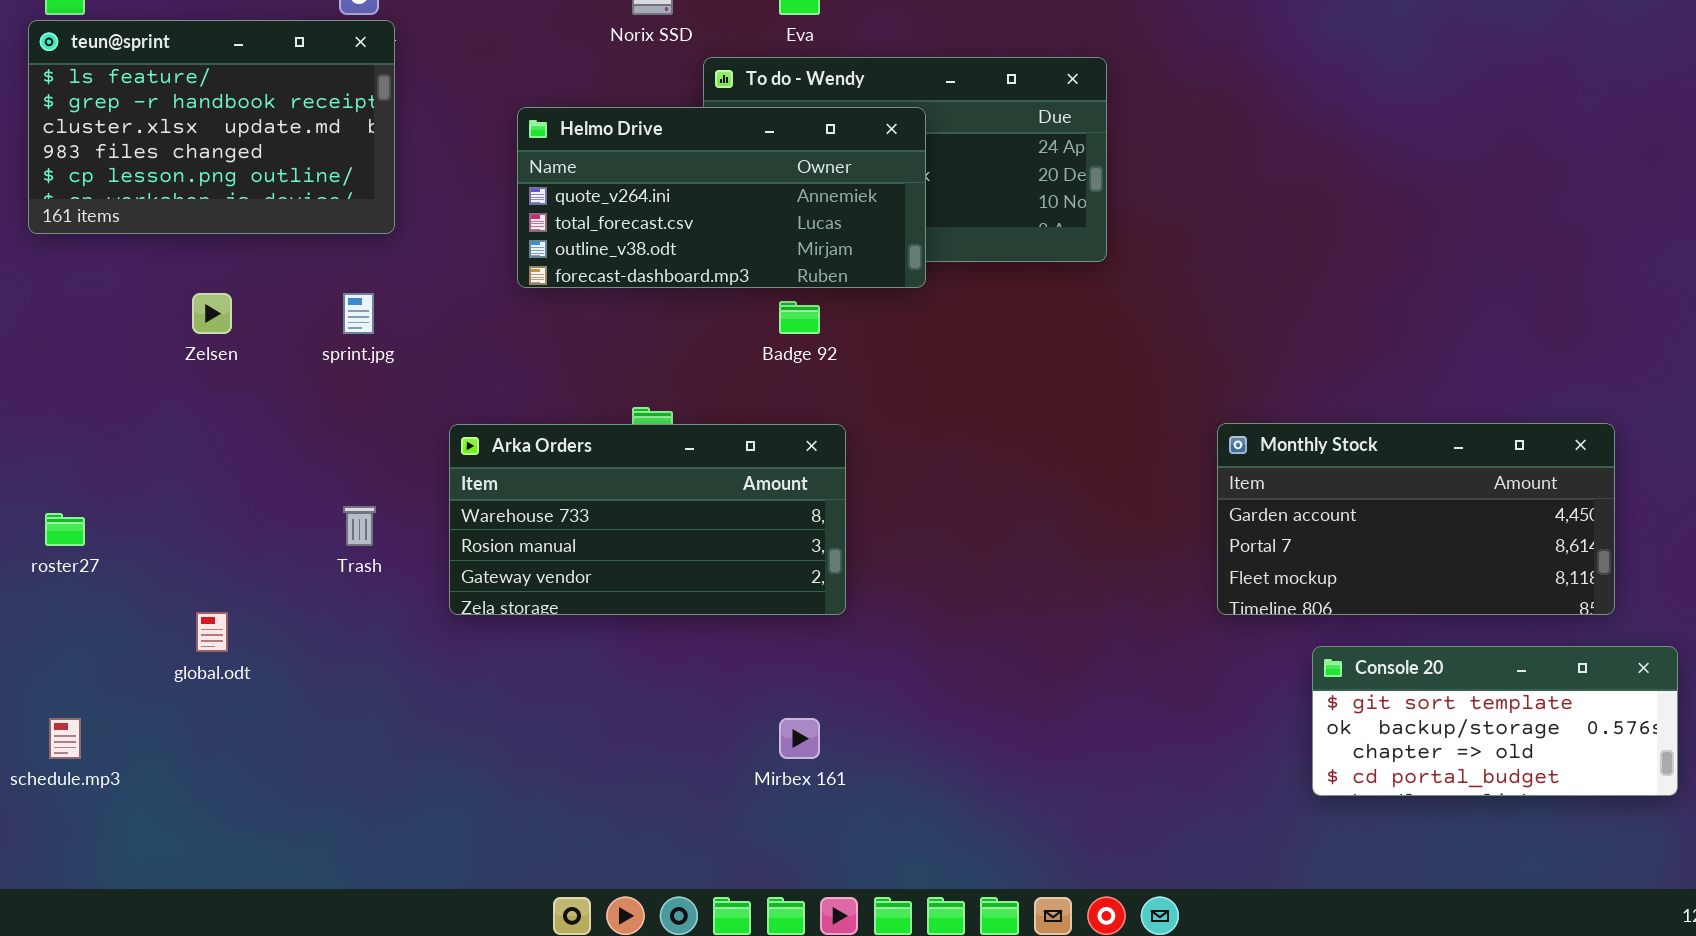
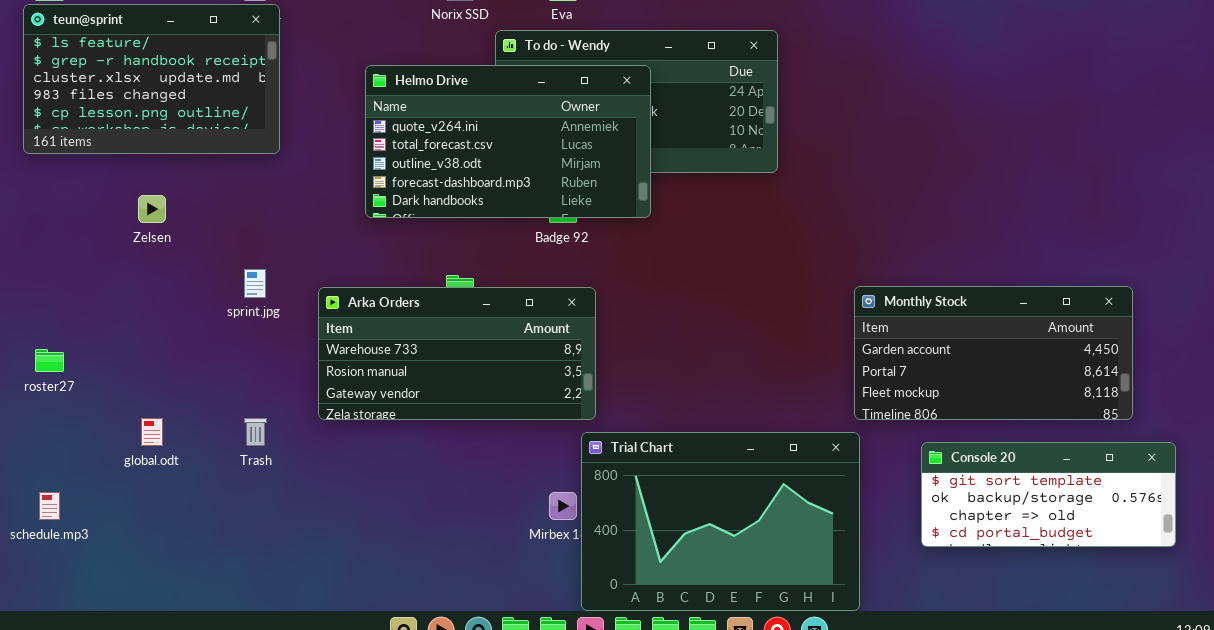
Helmo Drive: [517,107,926,288] -> [365,65,651,218], resized
sprint.jpg: [343,293,374,334] -> [244,269,266,298], moved
Trash: [343,506,376,546] -> [244,418,267,446], moved
Trial Chart: none -> [581,432,860,611], opened

